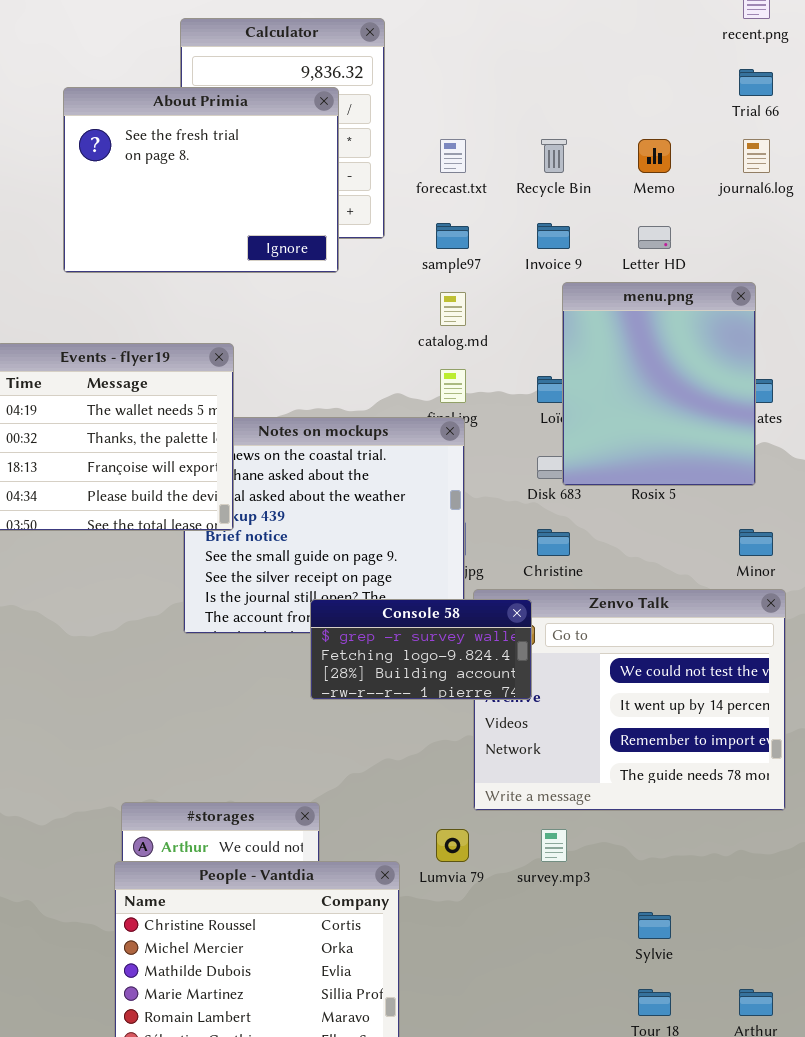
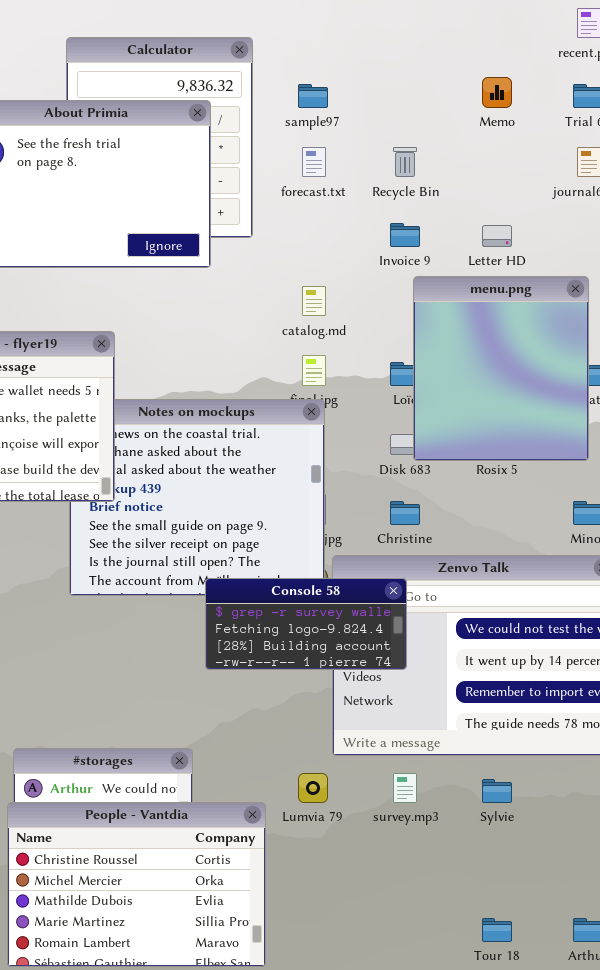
Memo: [638,139,671,173] -> [482,77,512,108], moved
sample97: [436,223,469,249] -> [298,84,328,108], moved
Console 58: [310,599,532,700] -> [205,578,407,670], moved
Sylvie: [638,912,671,939] -> [482,779,512,803], moved

